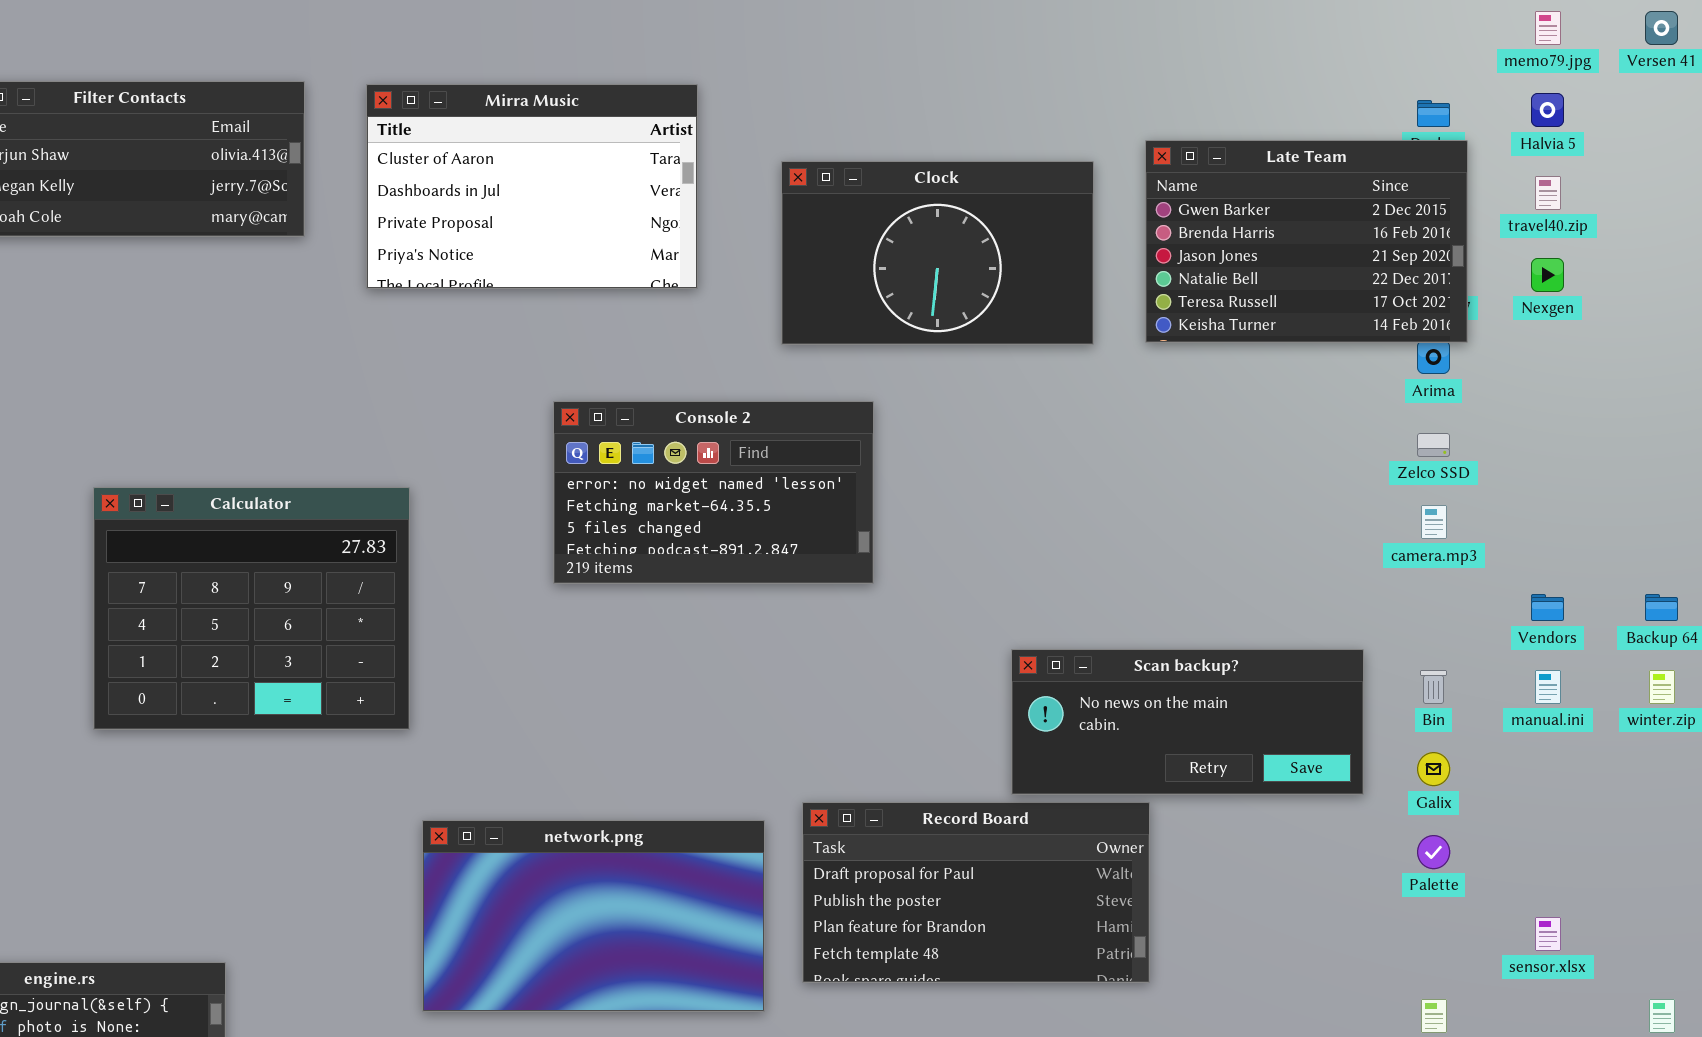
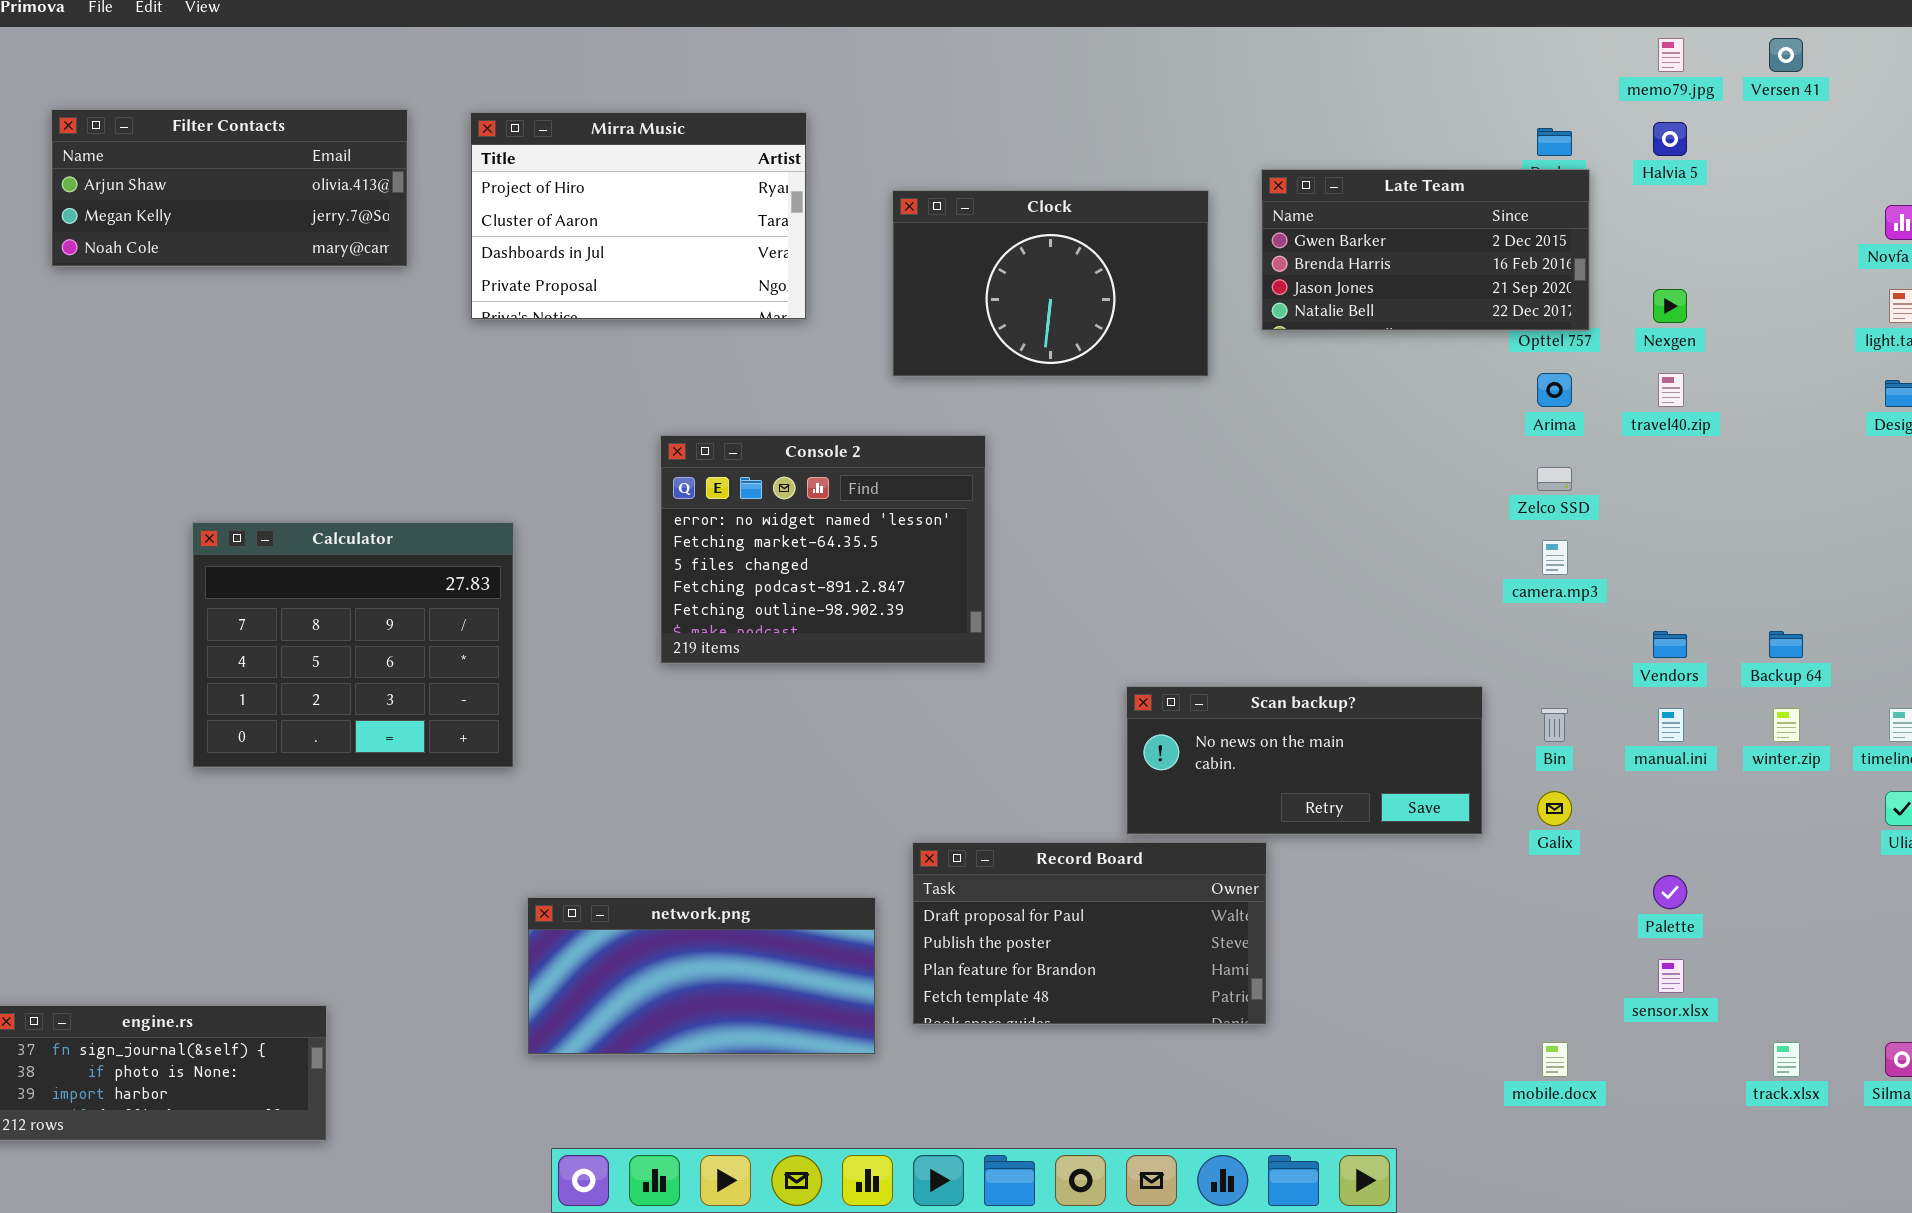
Mirra Music: [366,84,698,289] -> [470,112,807,320], scrolled up 1 row
Late Team: [1145,140,1468,343] -> [1261,169,1590,331], resized
travel40.zip: [1535,176,1561,210] -> [1658,373,1684,407], moved
Console 2: [553,401,874,584] -> [660,435,986,664], resized
network.png: [422,820,765,1012] -> [527,897,876,1055], resized
Palette: [1417,835,1450,869] -> [1653,875,1687,909], moved

